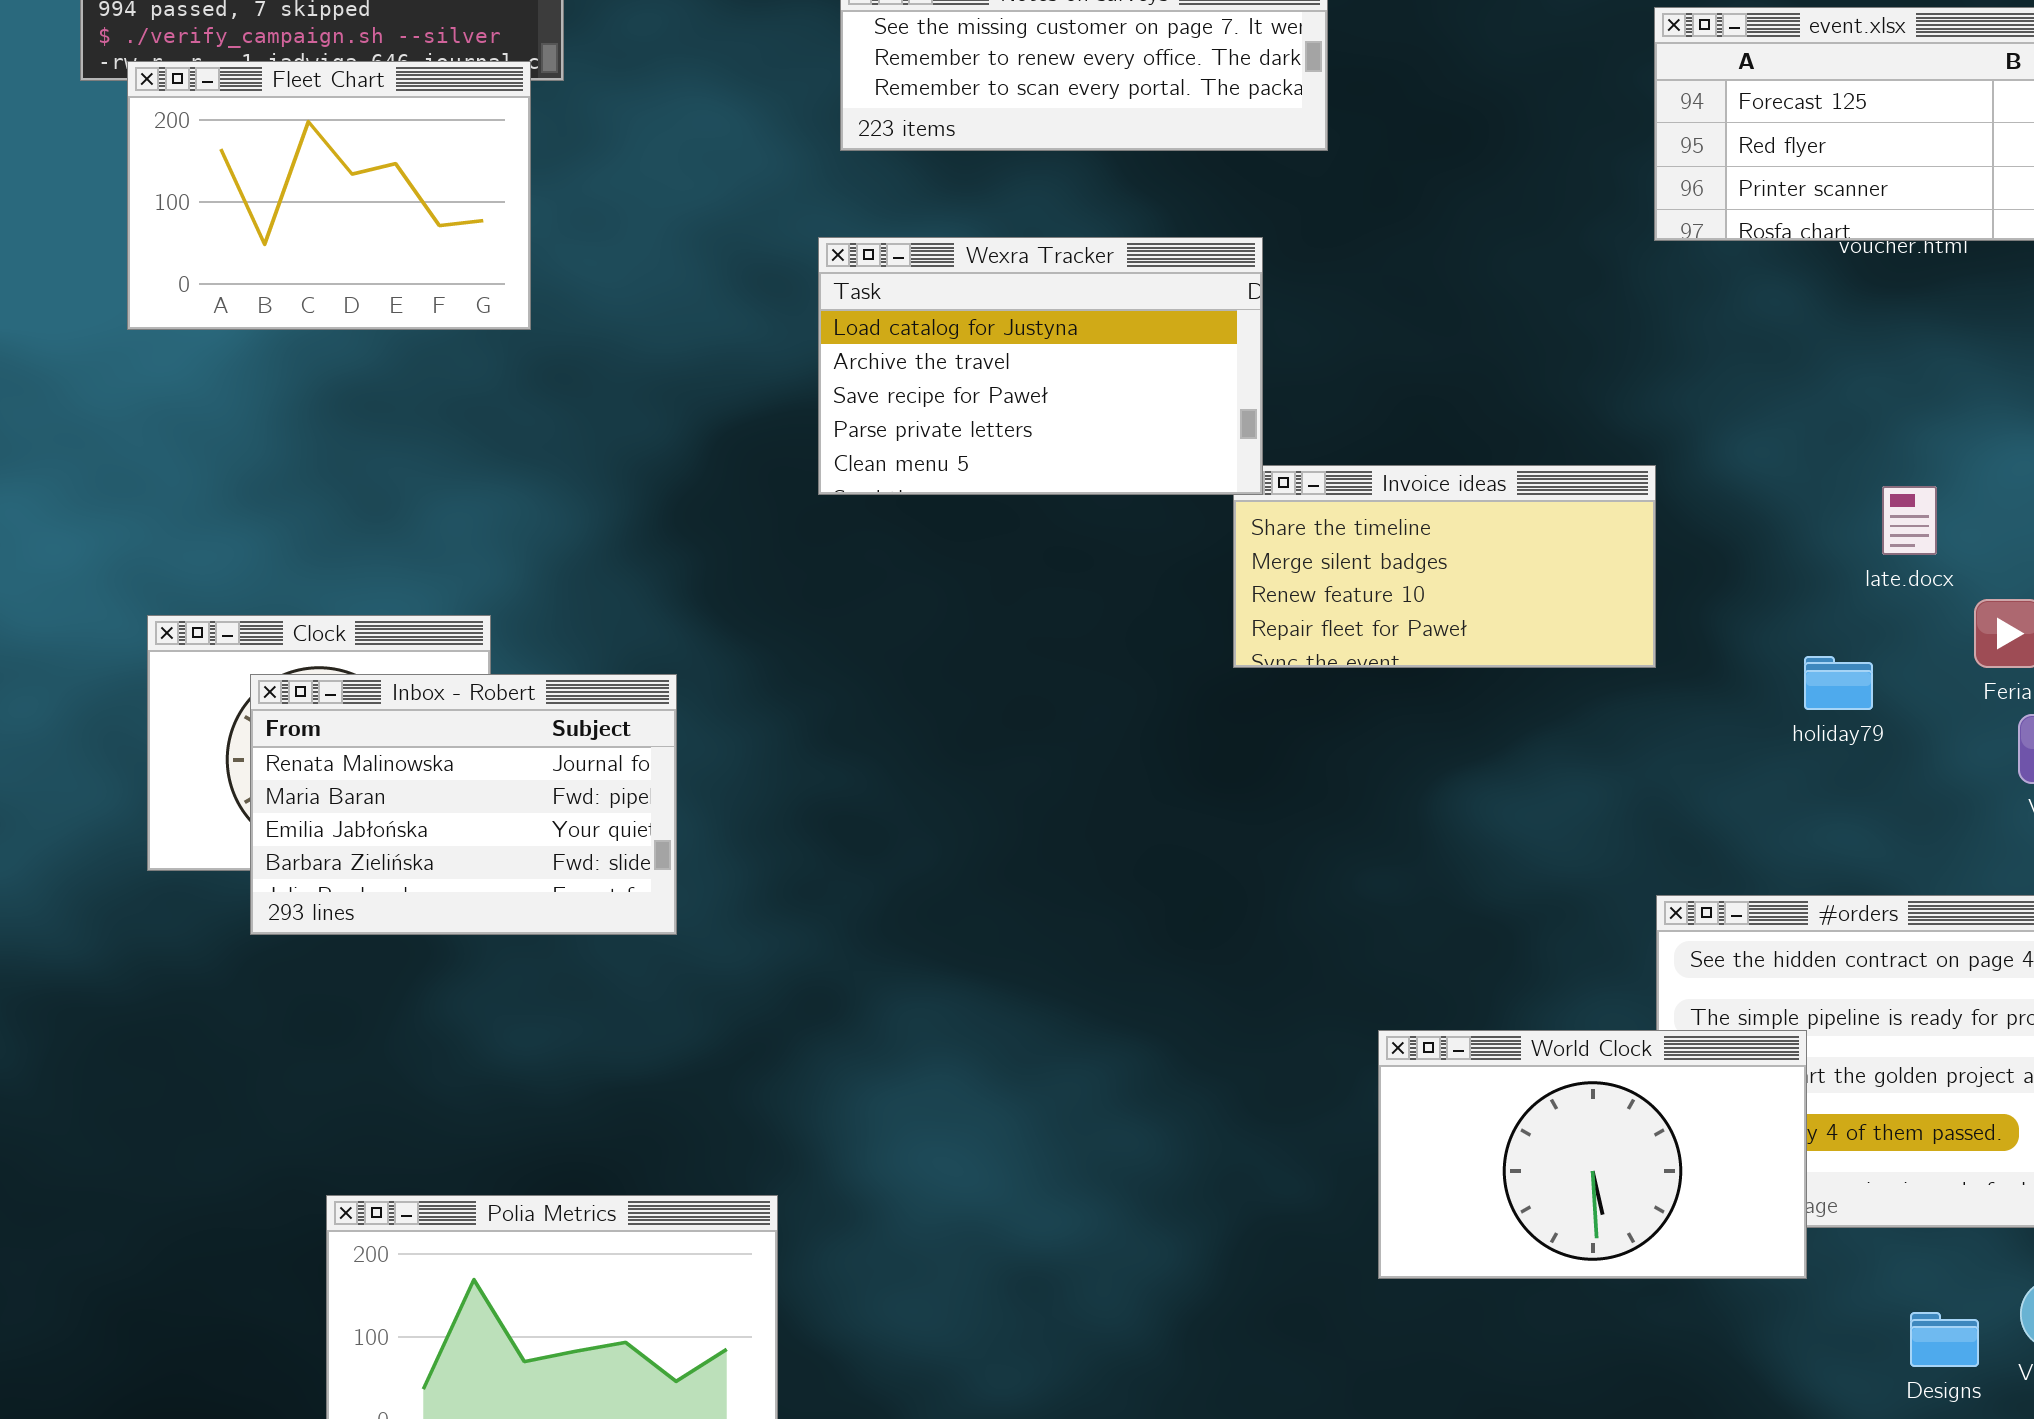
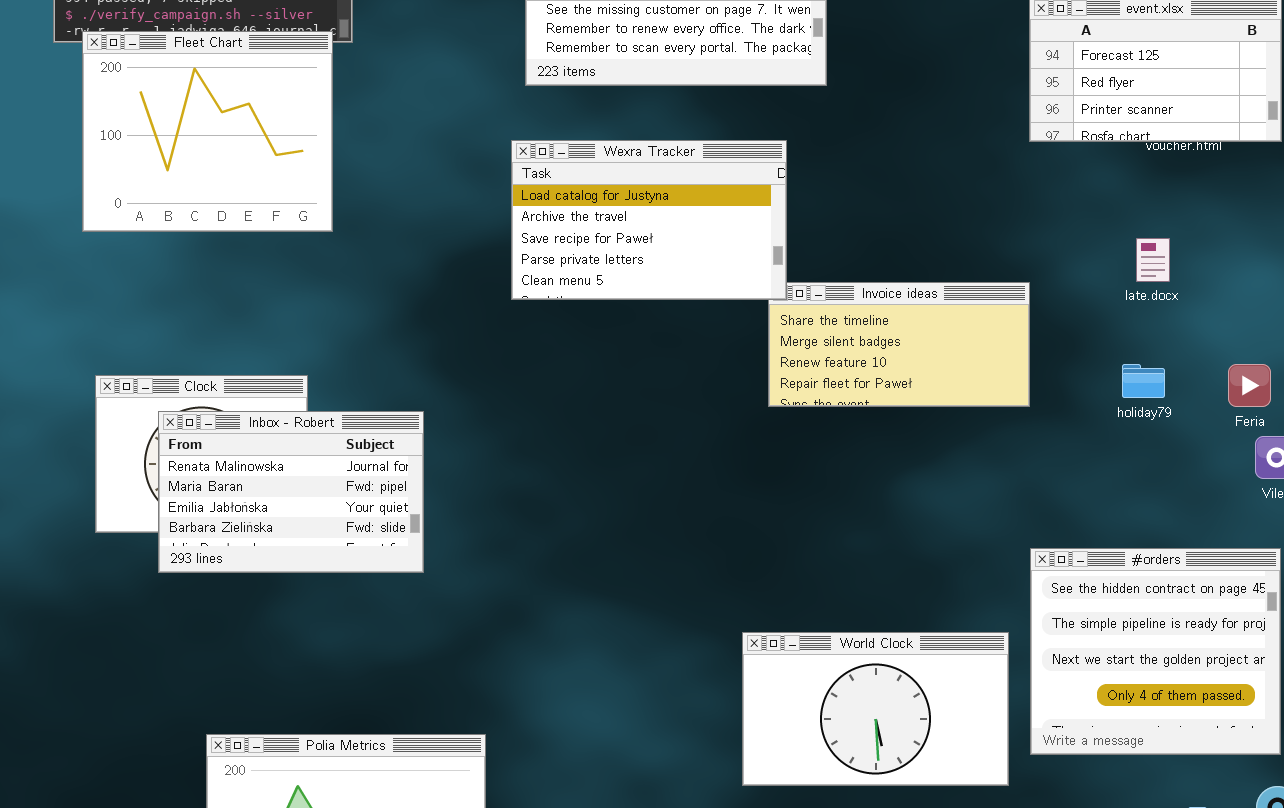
Fleet Chart: [127,61,531,330] -> [82,31,333,232], resized
late.docx: [1882,486,1937,555] -> [1136,238,1170,282], moved
holiday79: [1804,656,1873,710] -> [1122,364,1165,398], moved
World Clock: [1378,1030,1807,1279] -> [742,632,1009,786], moved

